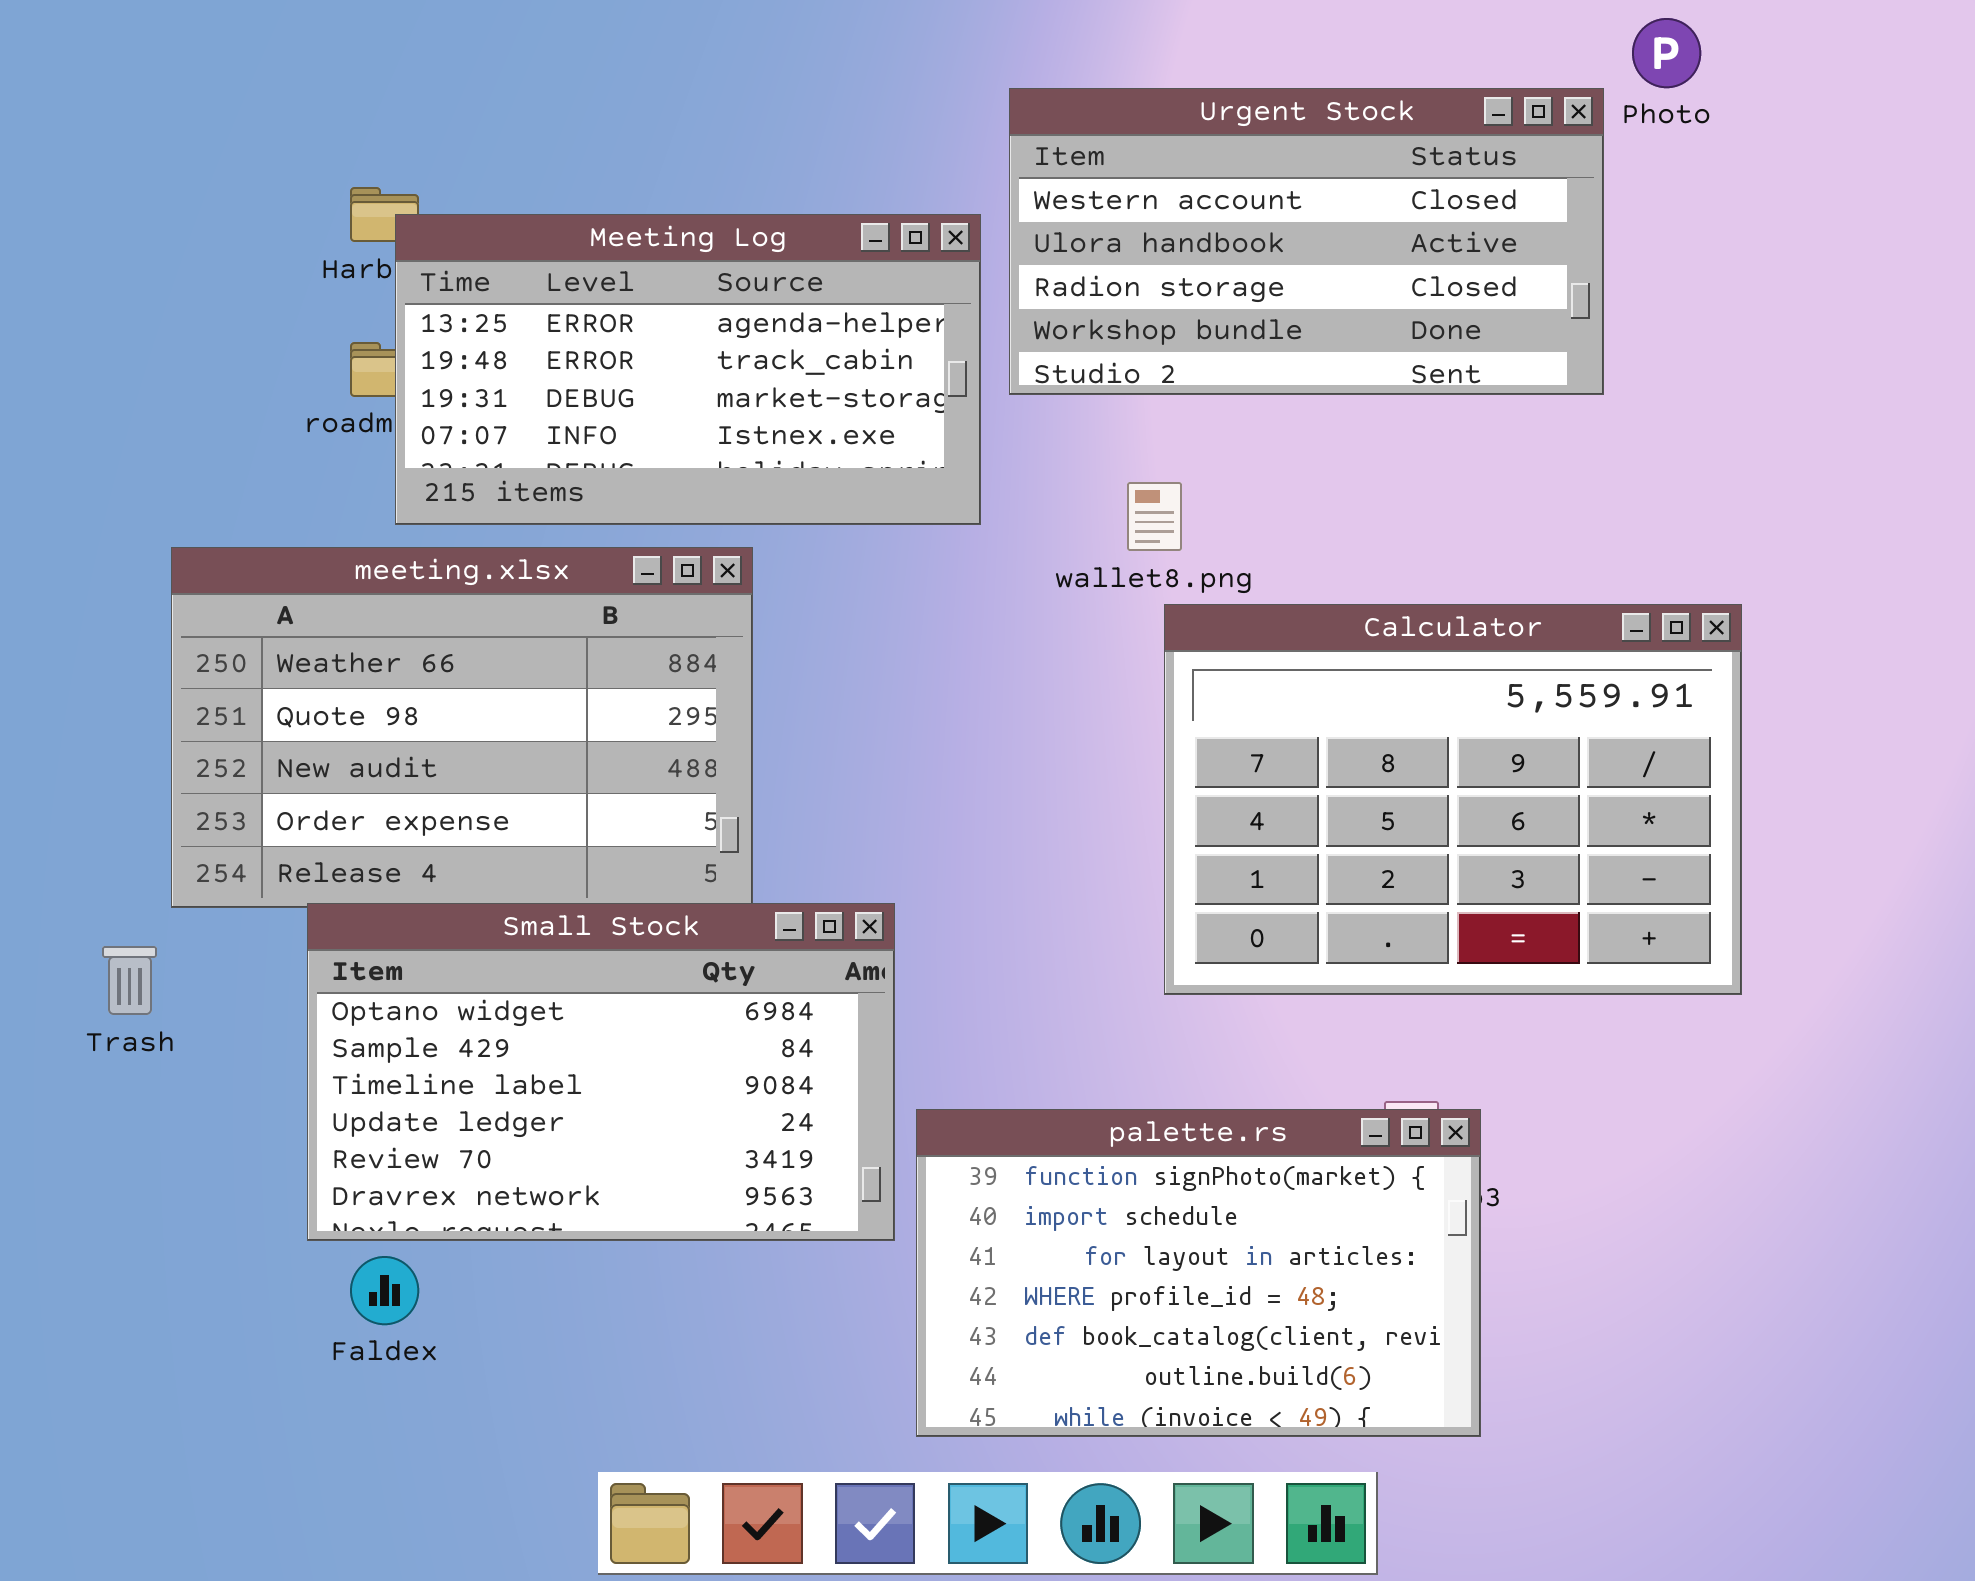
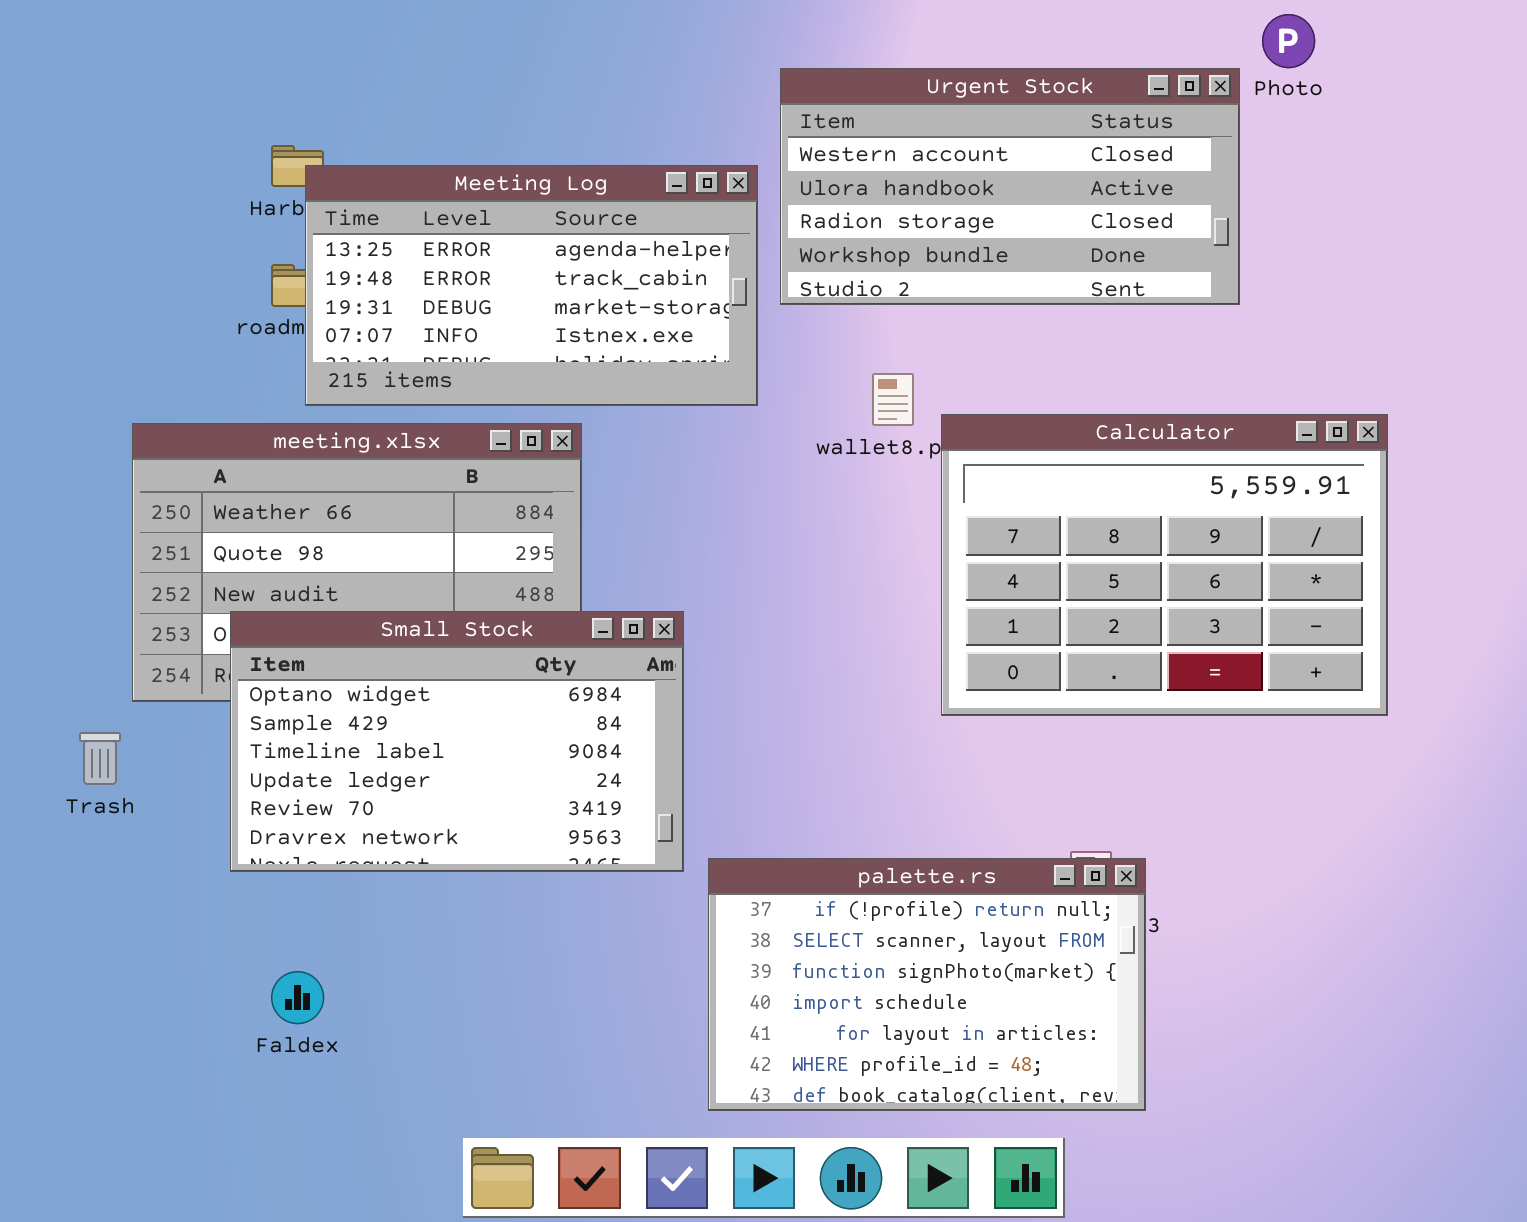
Calculator: [1164,604,1742,995] -> [941,414,1388,716], moved
Small Stock: [307,903,895,1241] -> [230,611,684,872], moved
palette.rs: [916,1109,1481,1437] -> [708,858,1146,1111], scrolled up 2 rows

